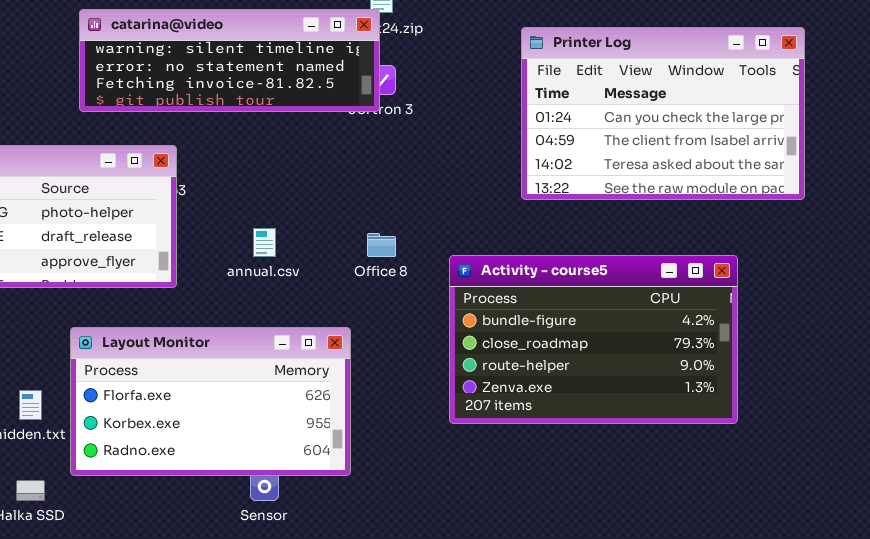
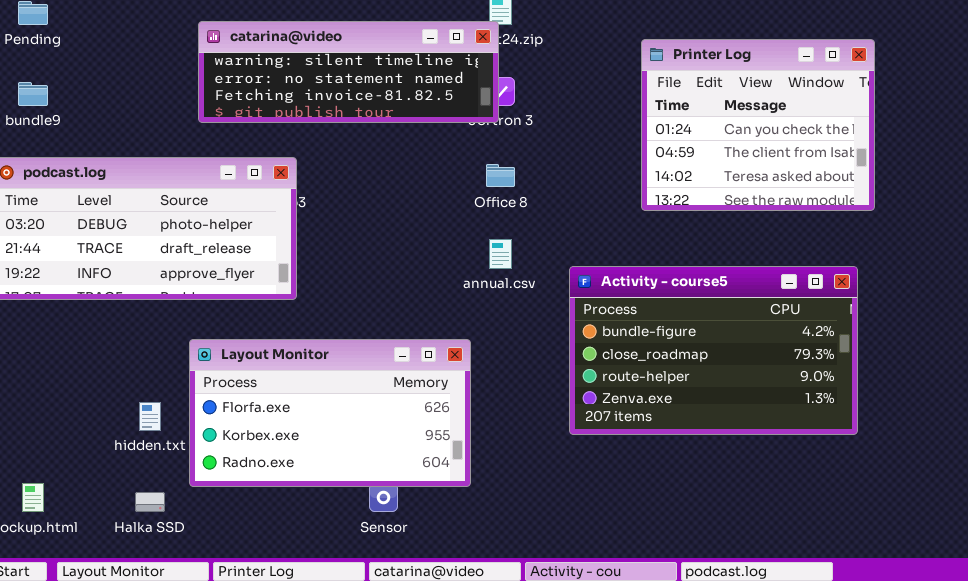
Printer Log: [521,27,805,200] -> [641,39,875,211], resized
annual.csv: [253,228,276,257] -> [489,239,512,269], moved
Office 8: [367,233,396,257] -> [486,164,515,187], moved

